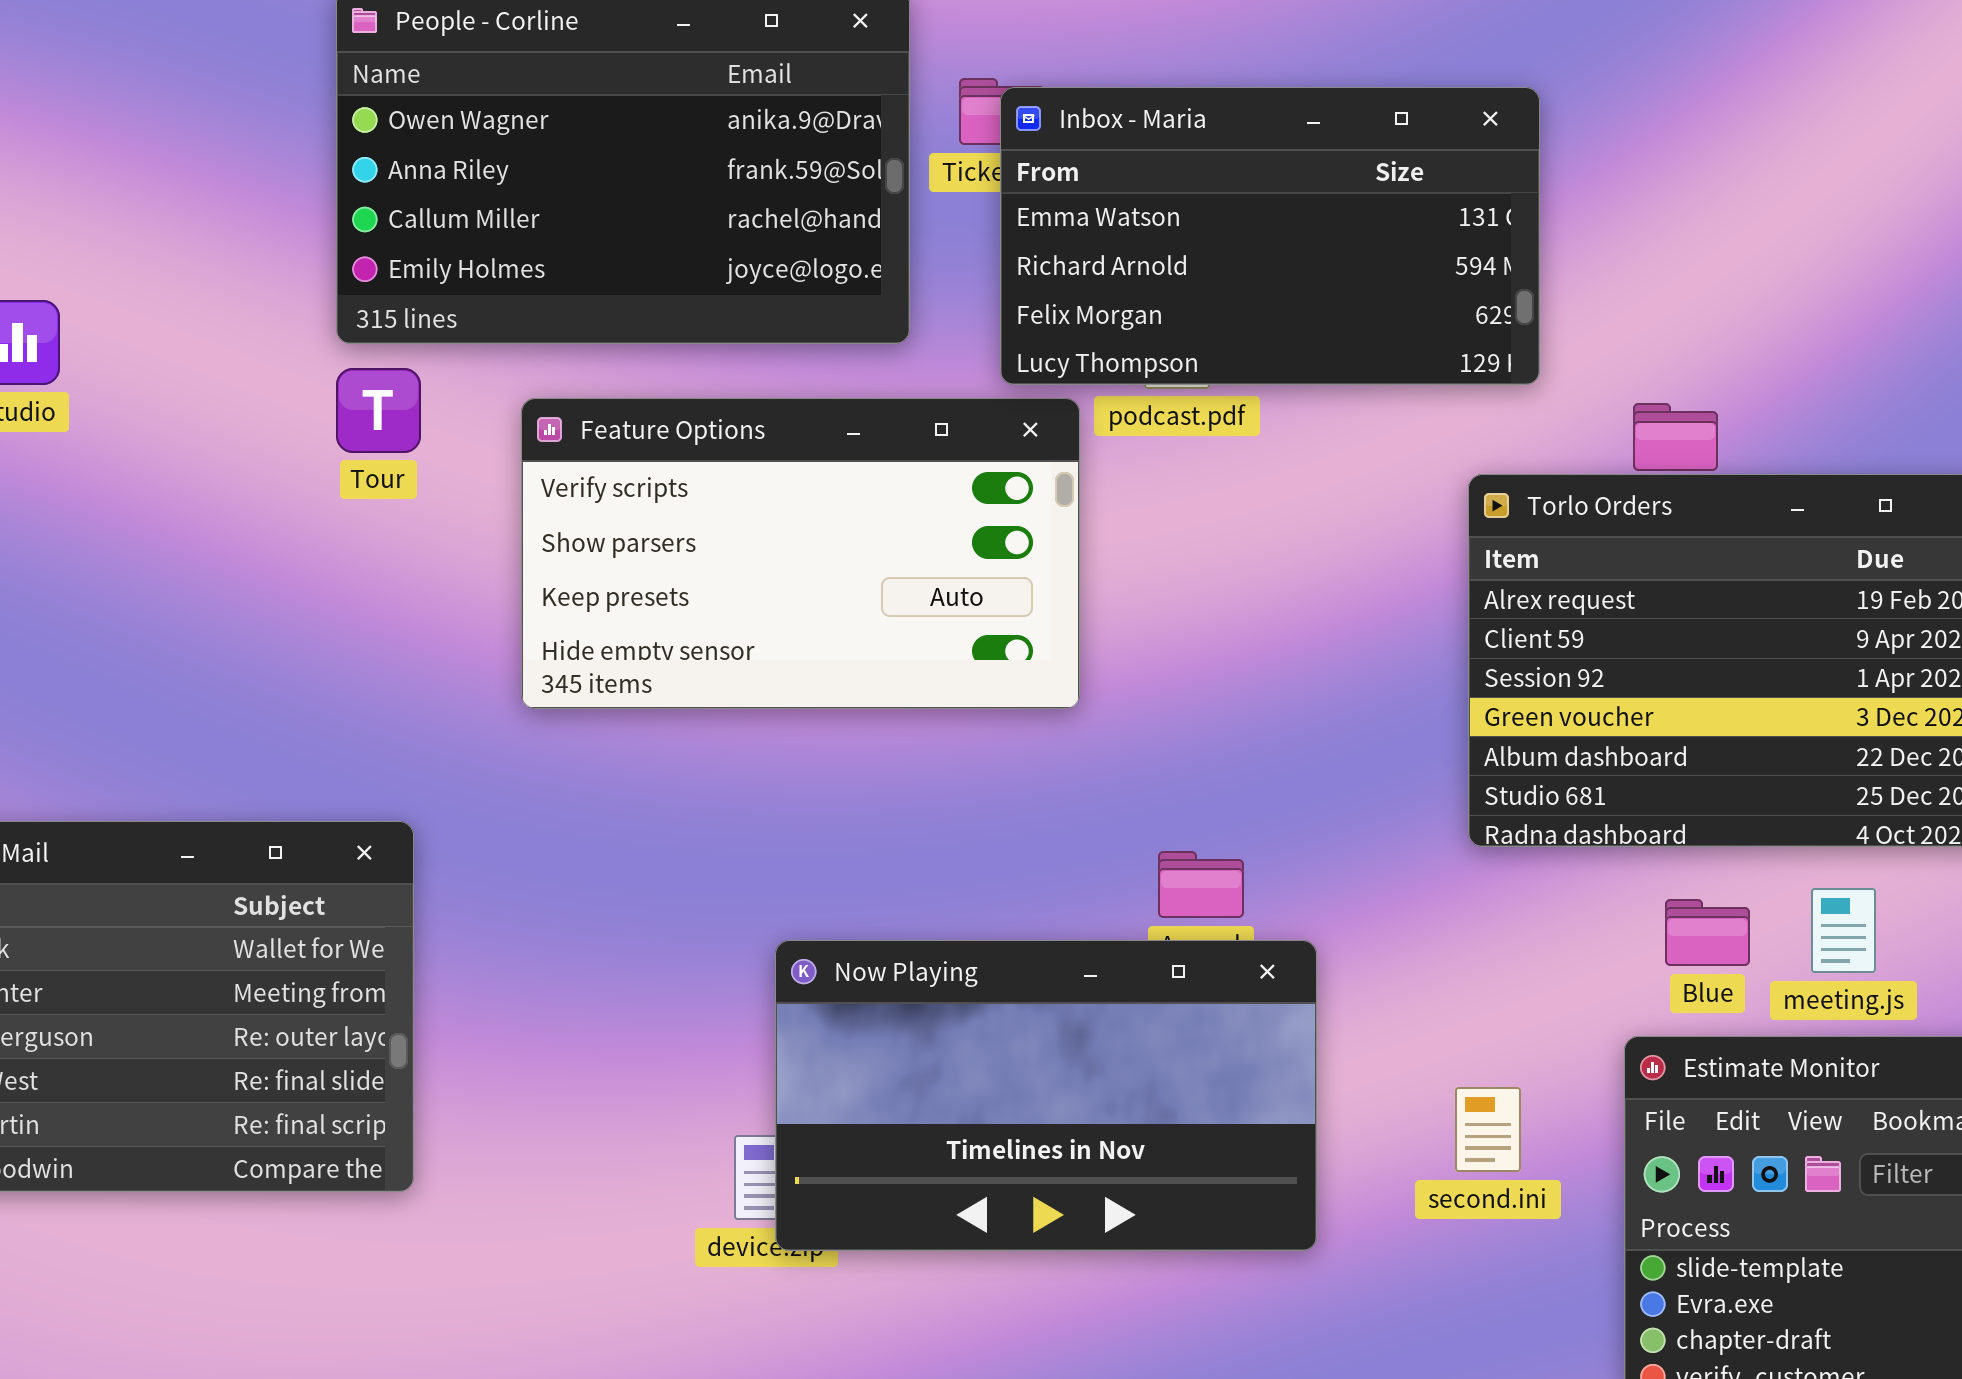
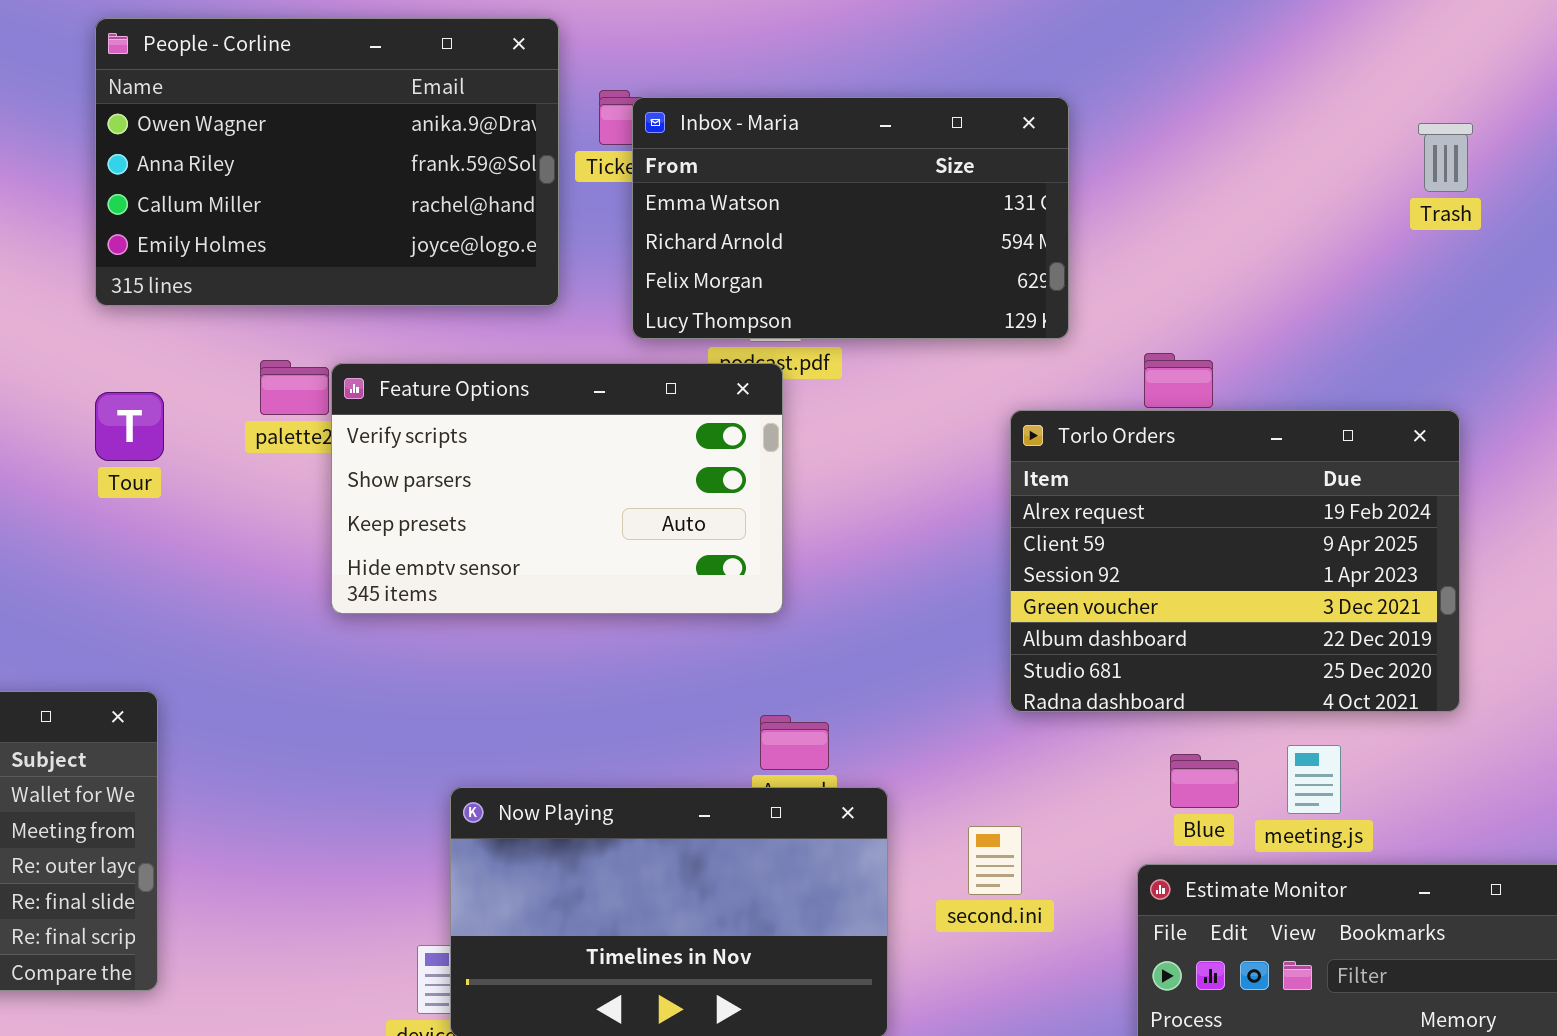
Tour: [336,368,421,453] -> [95,392,164,461], moved
Feature Options: [521,398,1080,709] -> [331,363,783,614], moved
second.ini: [1455,1087,1521,1172] -> [968,826,1022,895], moved

